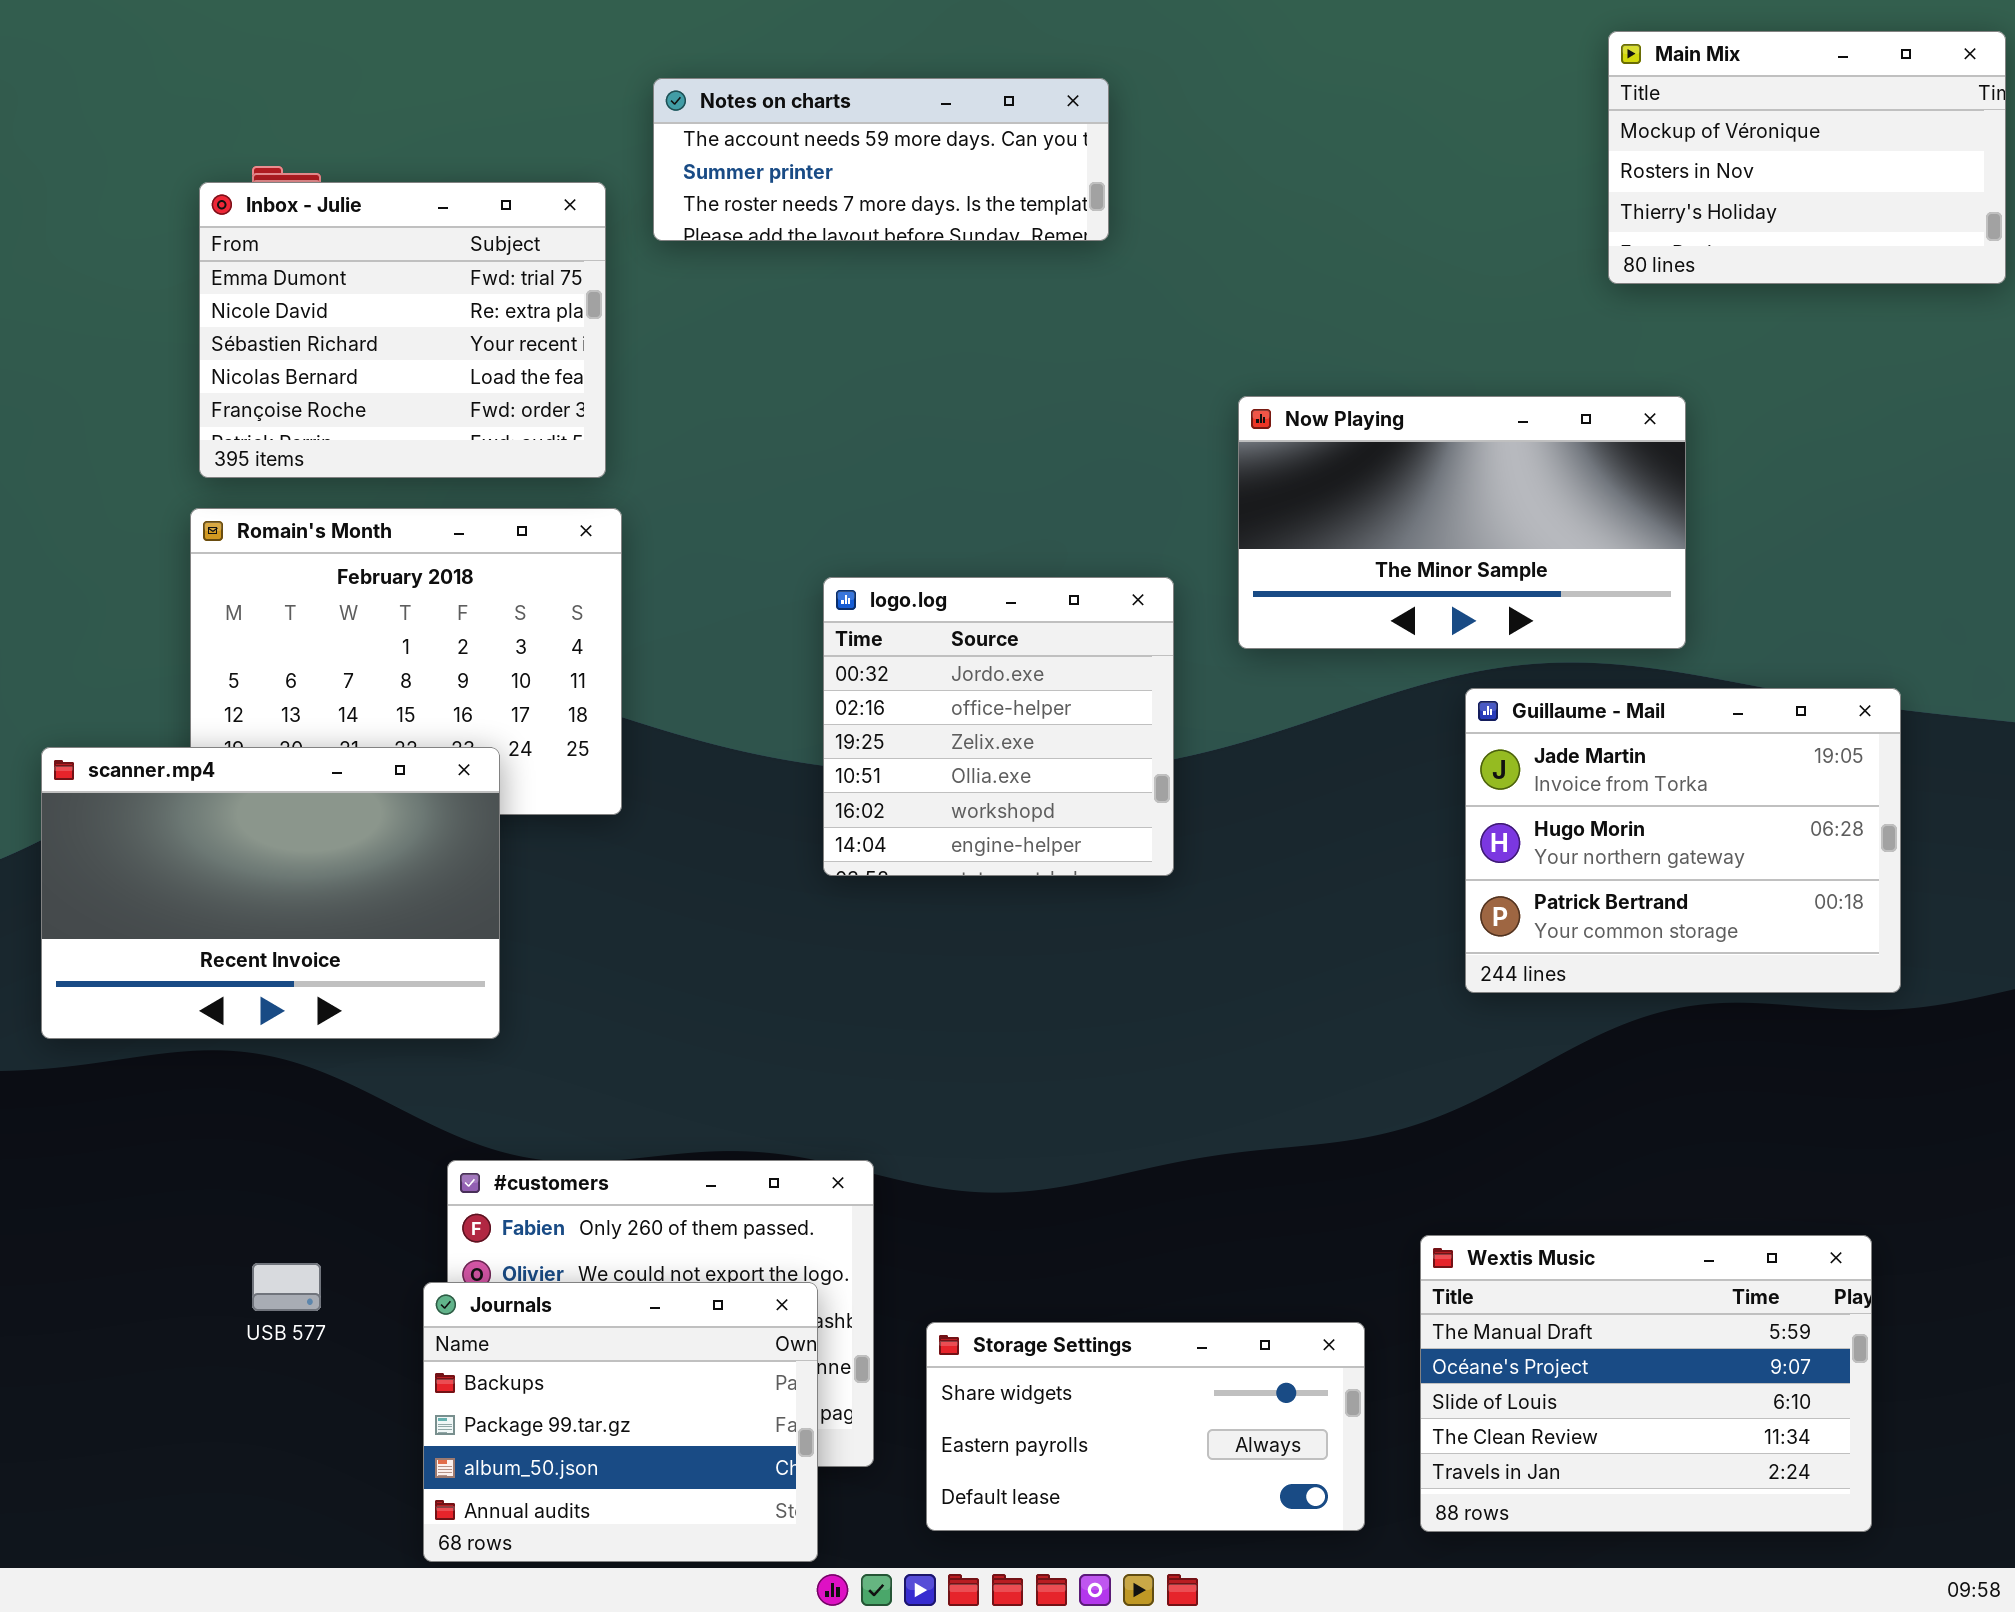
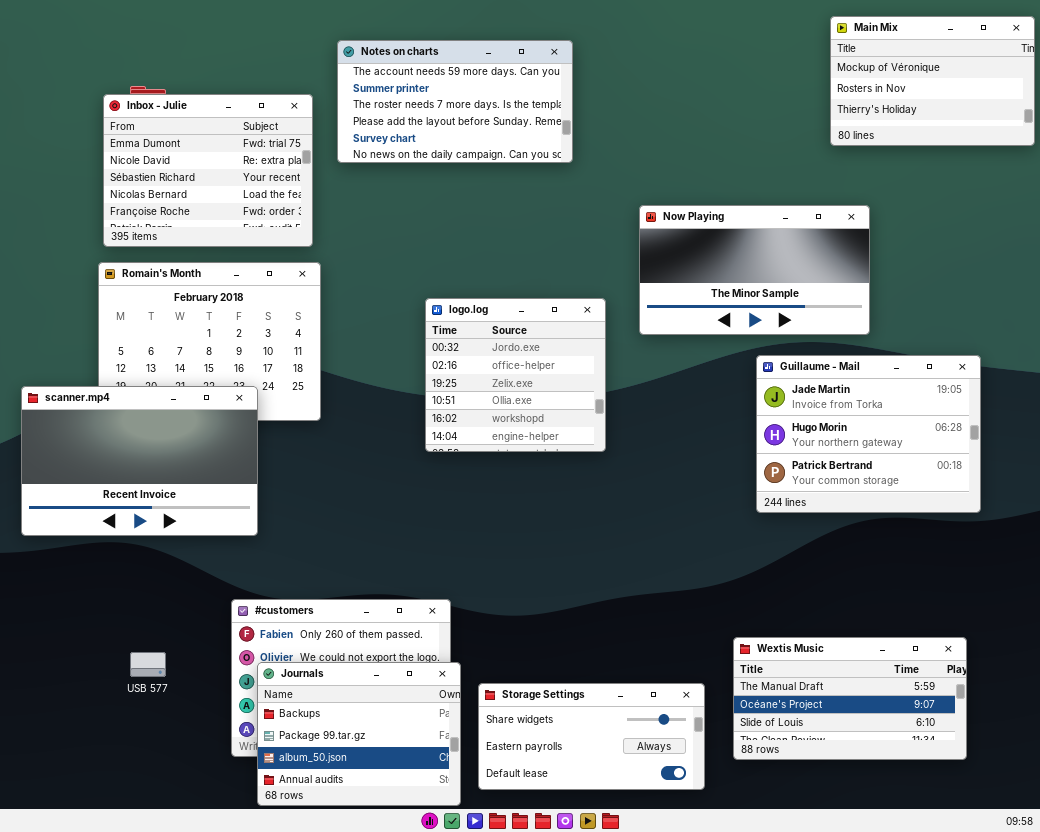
Notes on charts: [653,78,1109,241] -> [337,40,573,163], resized
Wextis Music: [1420,1235,1872,1532] -> [733,637,967,760], resized
Journals: [423,1282,818,1562] -> [257,662,461,806], moved

